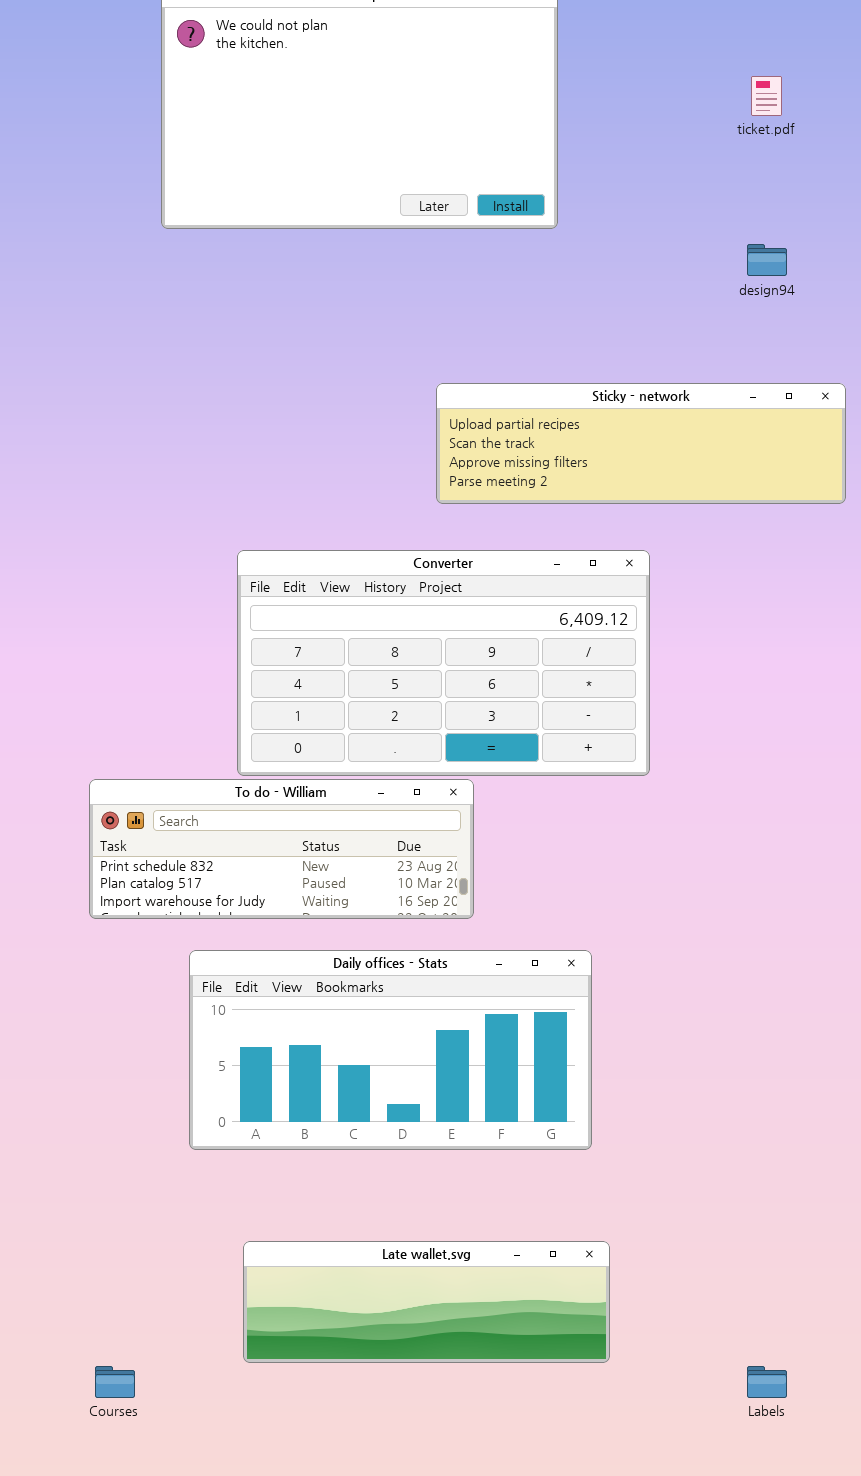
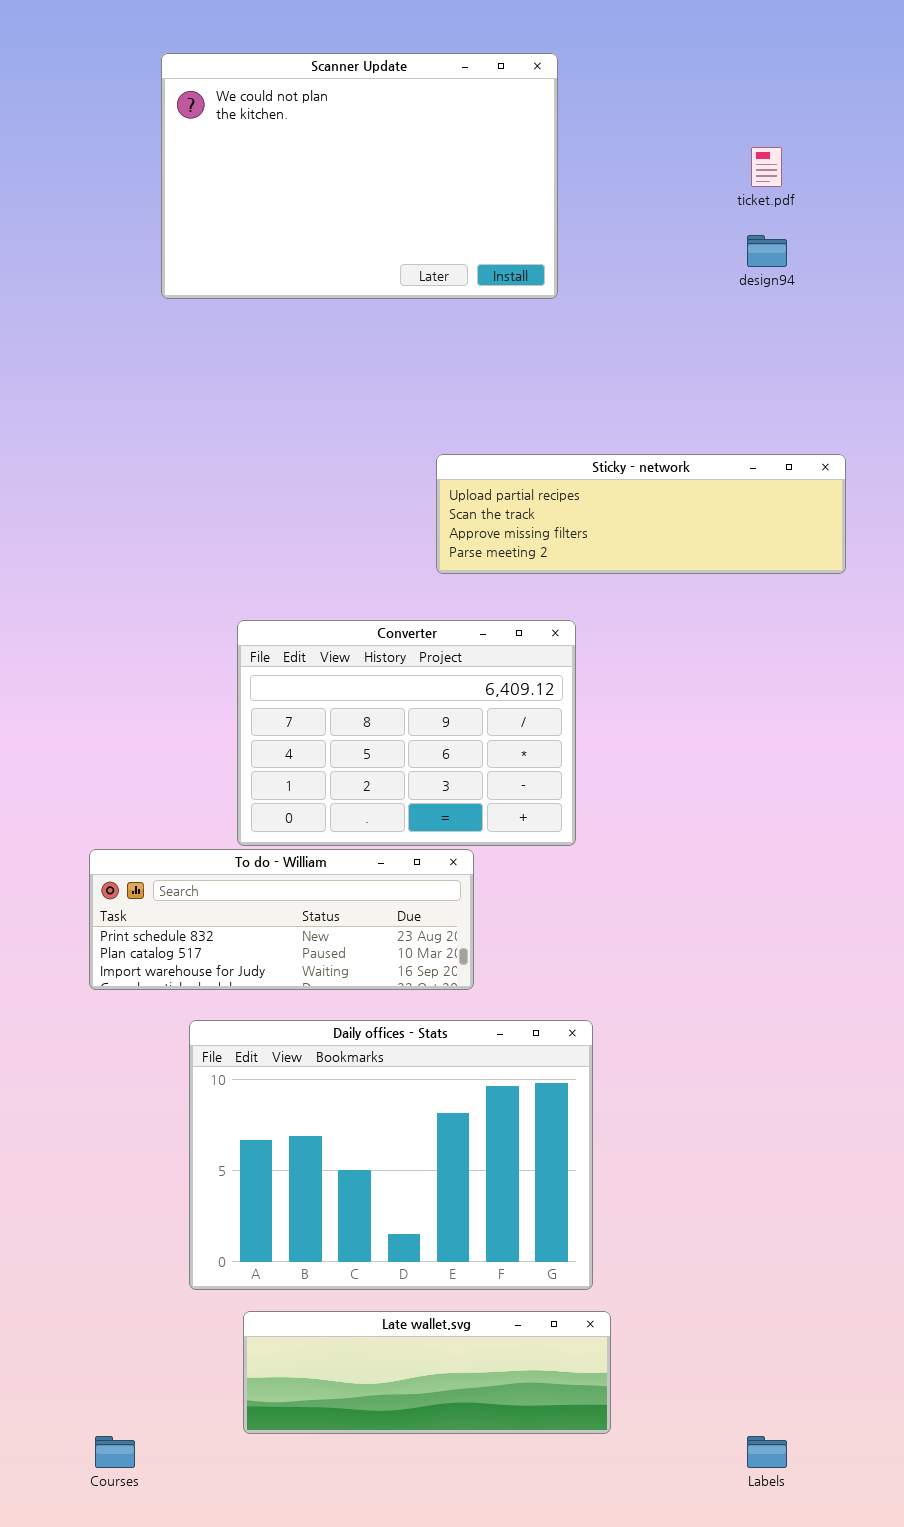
design94: [747,244,787,276] -> [747,235,787,267], moved
Converter: [237,550,650,776] -> [237,620,576,846], resized
Daily offices - Stats: [189,950,592,1150] -> [189,1020,593,1290], resized

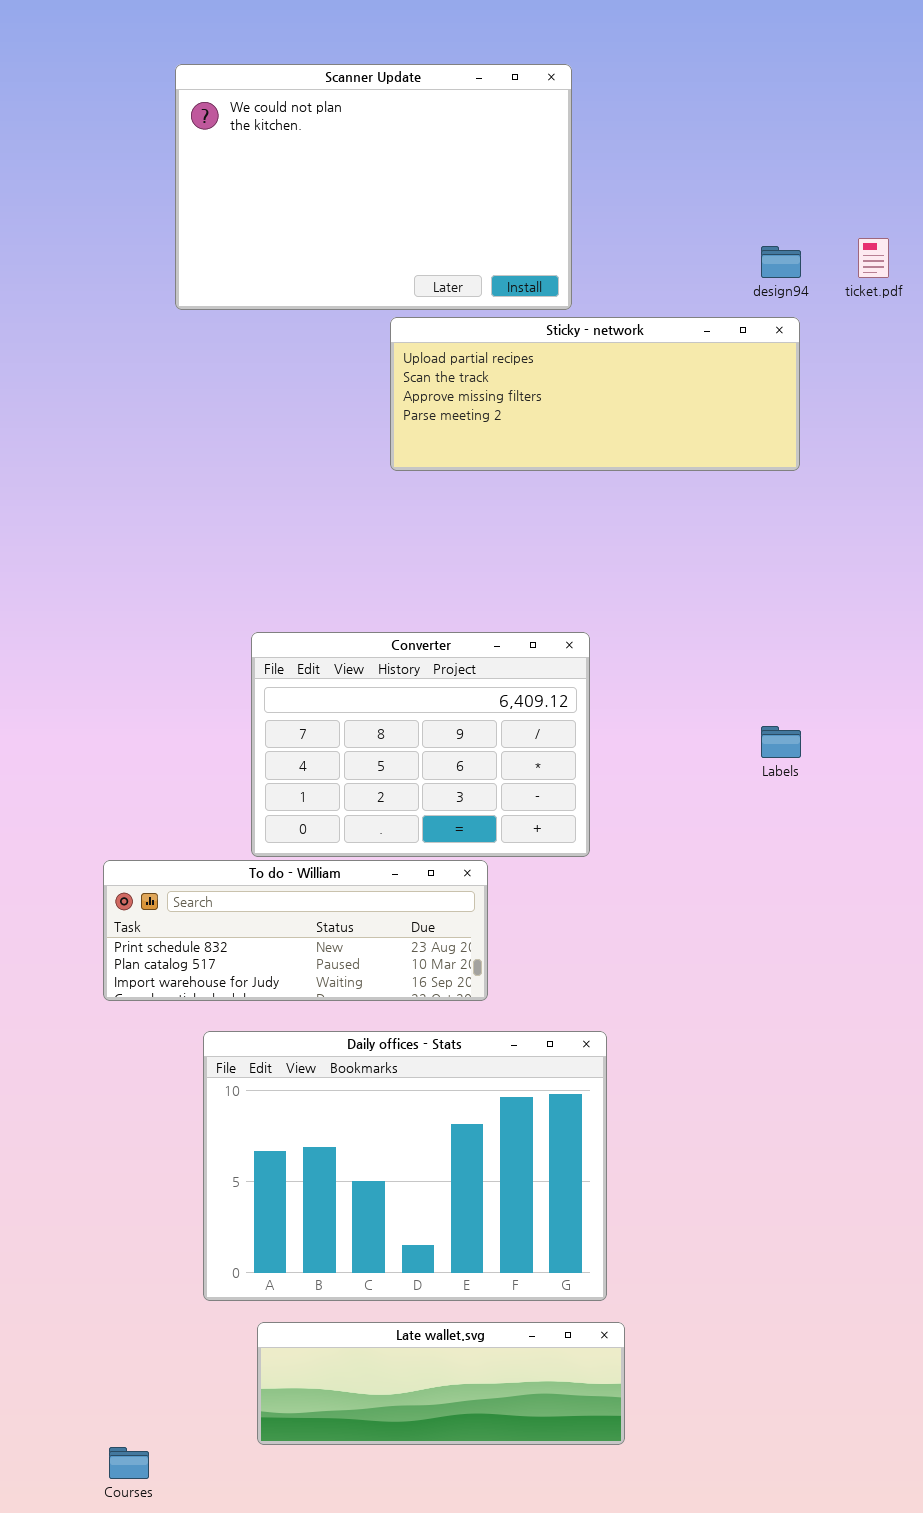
ticket.pdf: [751,147,782,187] -> [858,238,889,278], moved
Sticky - network: [436,454,846,574] -> [390,317,800,471], moved, resized
Labels: [747,1436,787,1468] -> [761,726,801,758], moved

